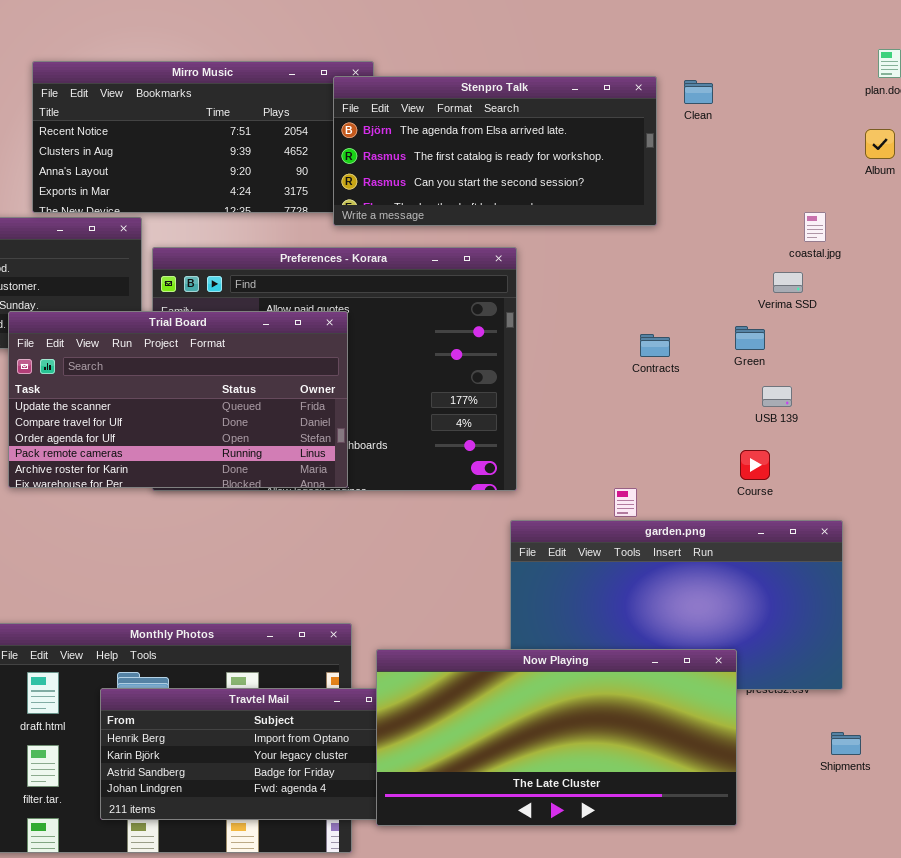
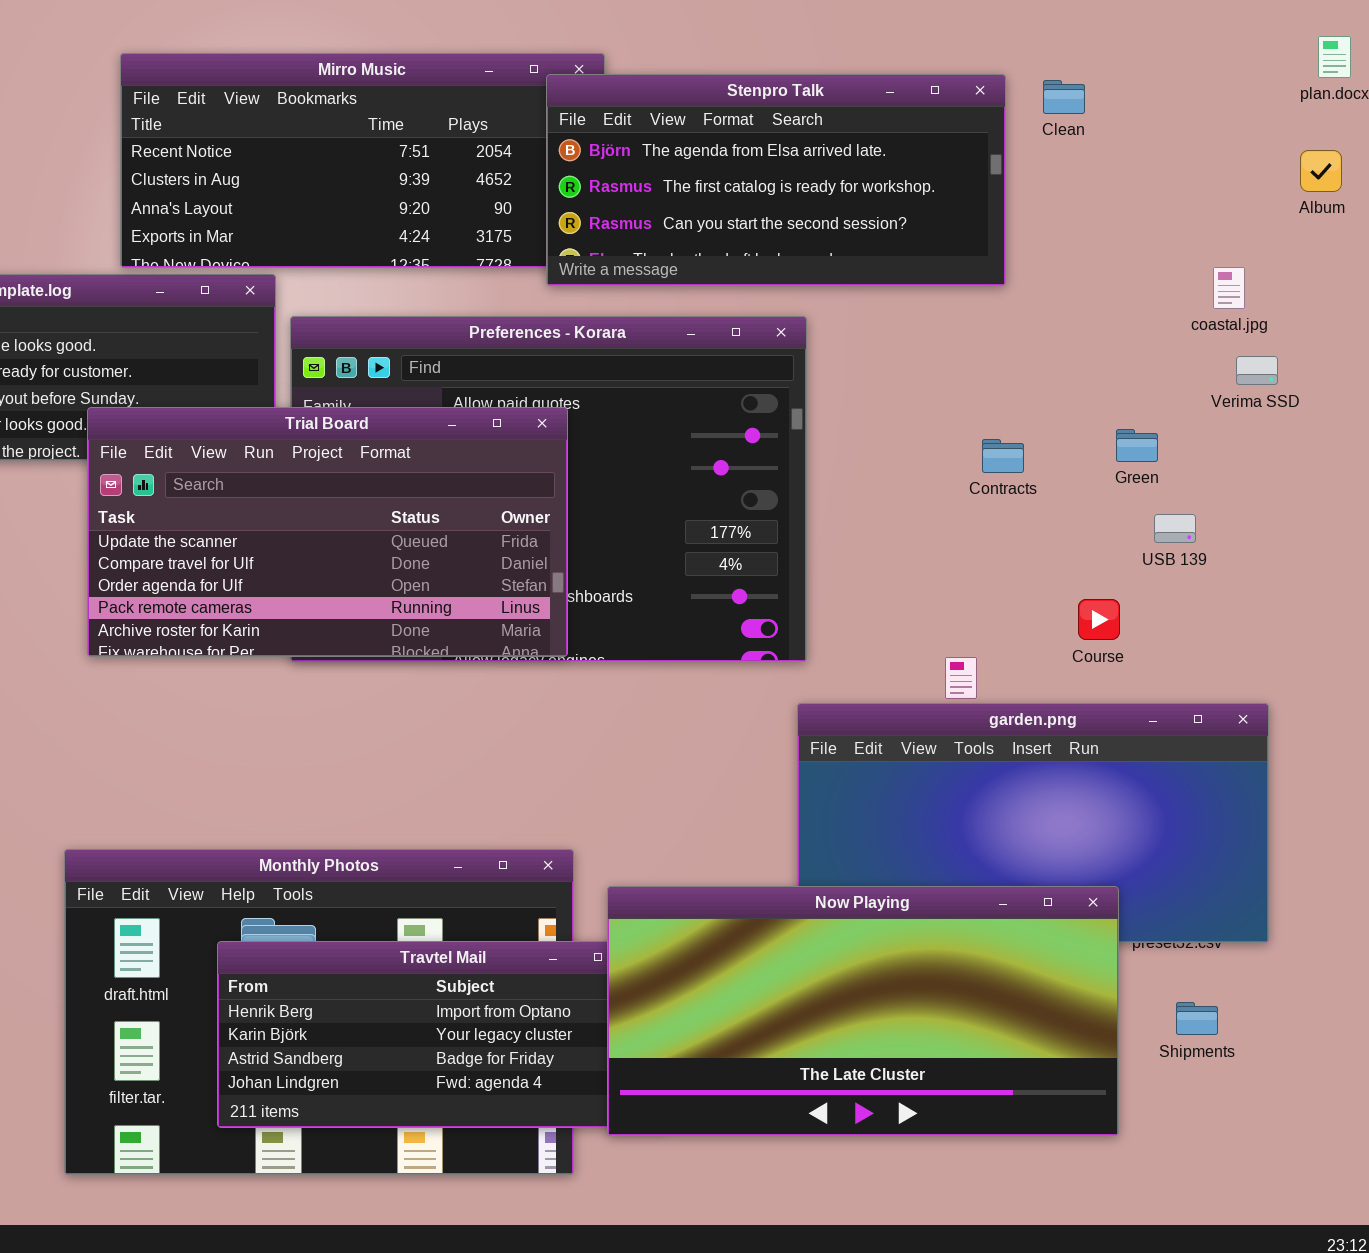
Verima SSD: [773,272,803,293] -> [1236,356,1278,385], moved
Course: [740,450,770,480] -> [1078,599,1120,640], moved
Shipments: [831,732,861,755] -> [1176,1002,1218,1035], moved

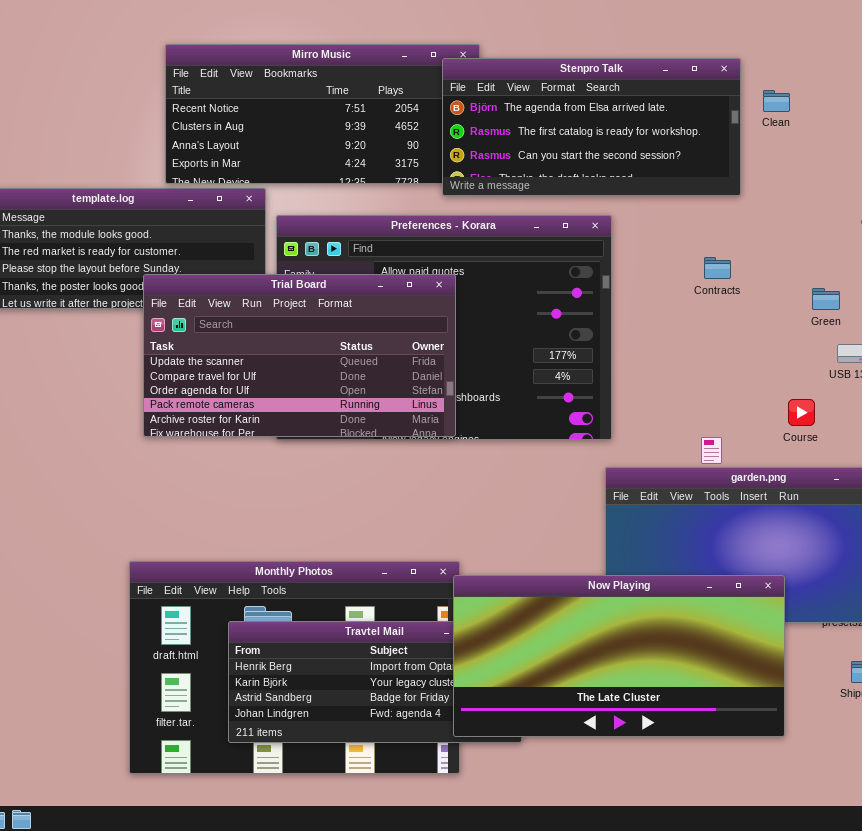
Clean: [1043,80,1085,114] -> [763,90,790,112], moved
Contracts: [982,439,1024,473] -> [704,257,731,279], moved
Now Playing: [607,886,1119,1136] -> [453,575,785,737], moved

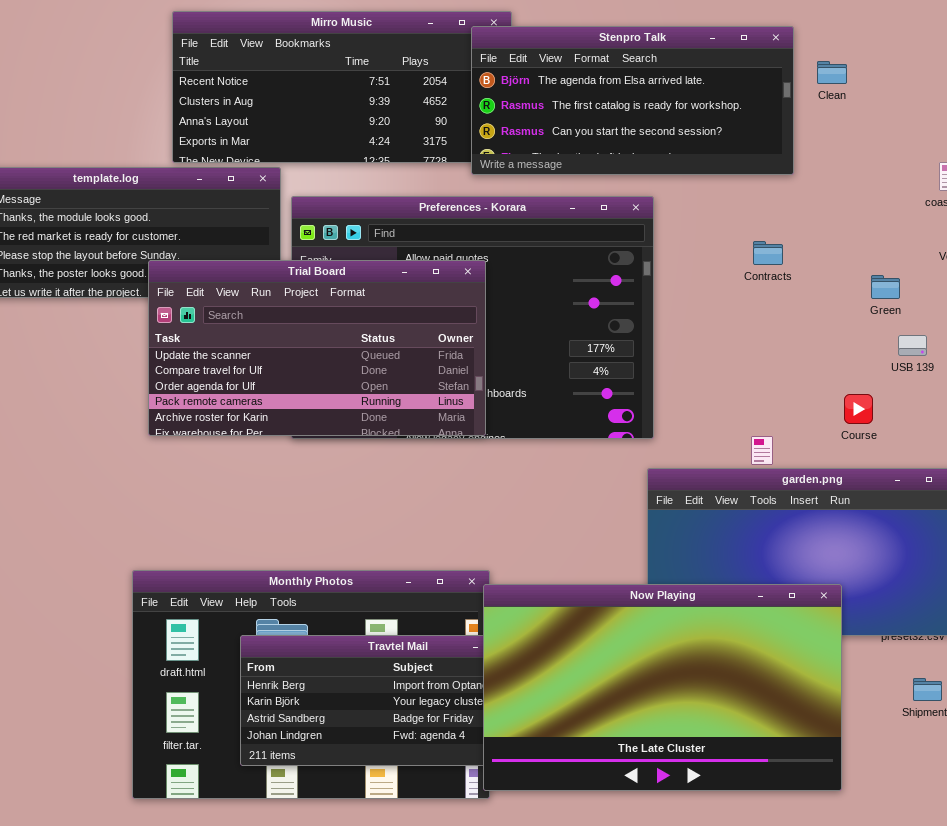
Now Playing: [453,575,785,737] -> [483,584,842,791], resized

